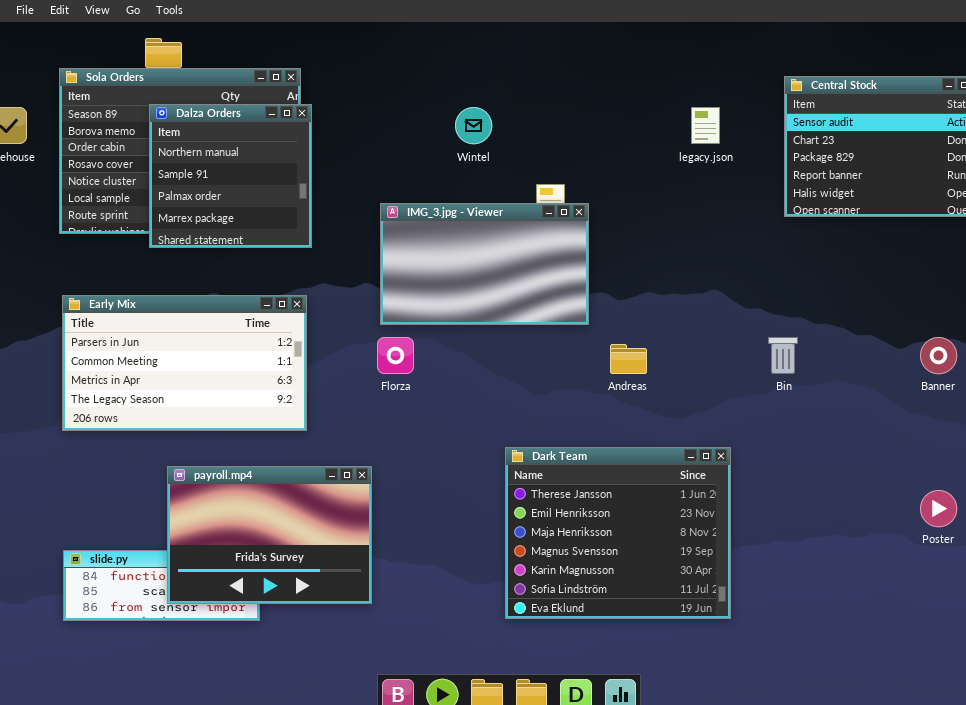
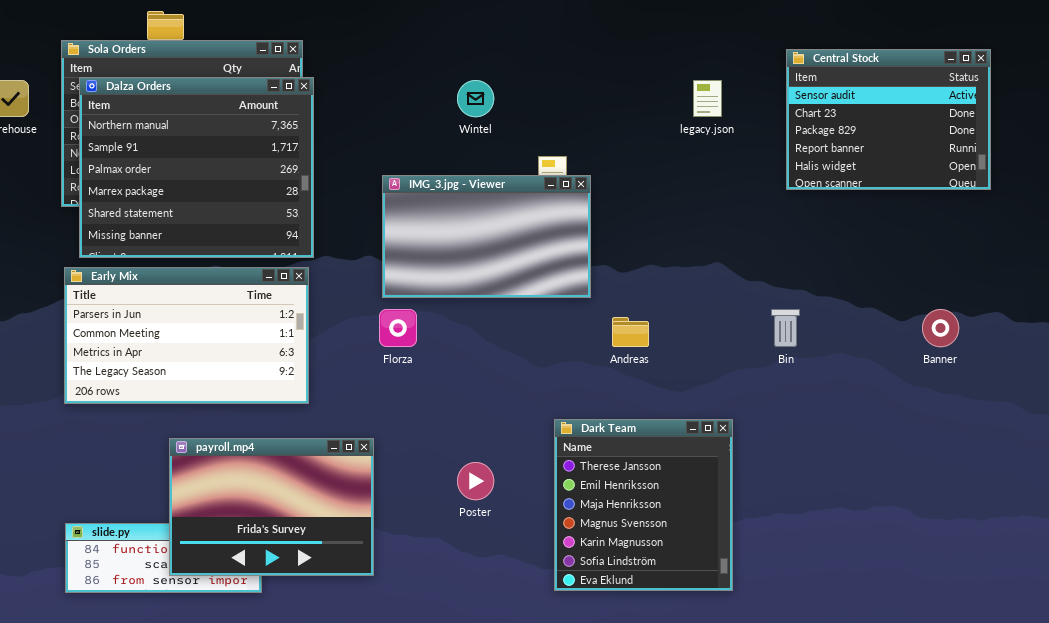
Dalza Orders: [149,104,312,248] -> [79,77,314,258], resized
Dark Team: [505,447,731,619] -> [554,419,733,591], resized
Poster: [920,490,957,527] -> [457,462,494,500], moved

